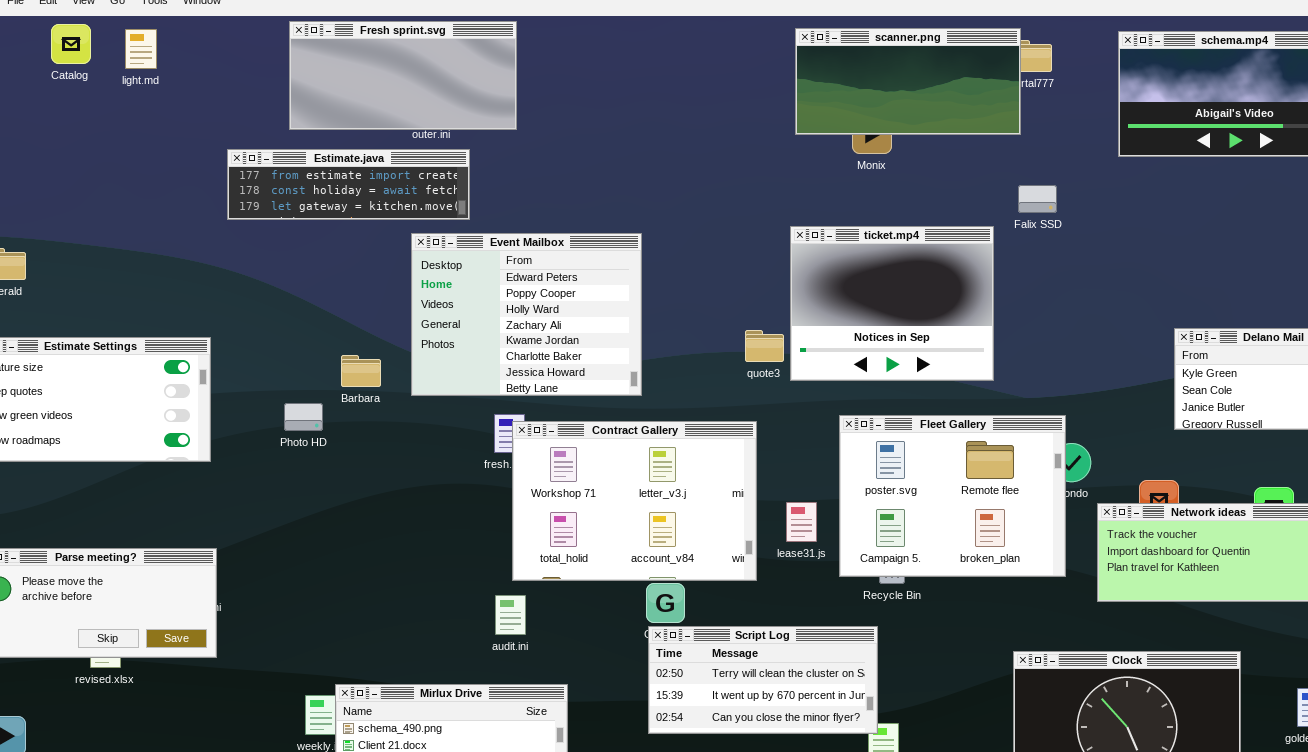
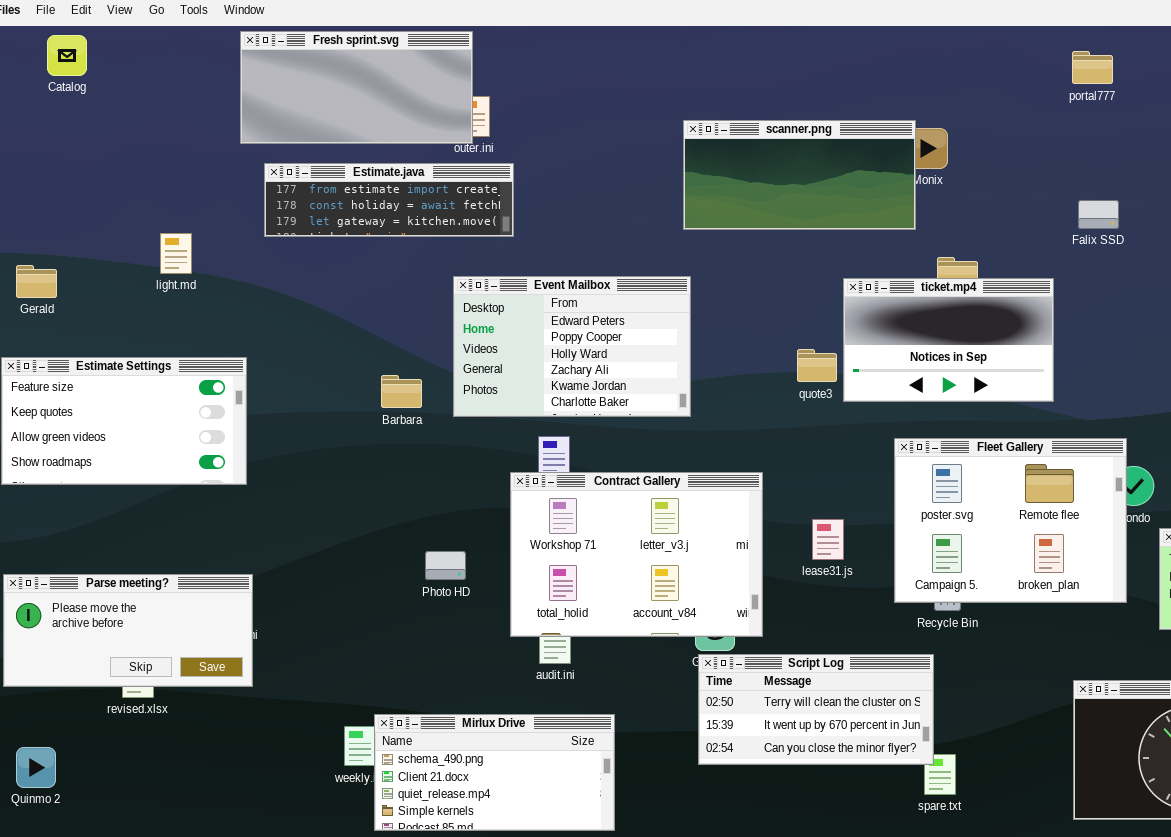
Fresh sprint.svg: [289,21,517,130] -> [240,31,473,144], moved
Catalog: [51,24,91,64] -> [47,35,87,76], moved
scanner.png: [795,28,1021,135] -> [683,120,916,230], moved
light.md: [125,29,157,69] -> [160,233,192,274], moved
ticket.mp4: [790,226,994,381] -> [843,278,1054,402], resized
Event Mailbox: [411,233,642,396] -> [453,276,691,417], resized
Photo HD: [284,403,323,431] -> [425,551,466,580], moved
Contract Gallery: [512,421,757,581] -> [510,472,763,637], moved
lease31.js: [786,502,817,542] -> [812,519,844,560], moved

